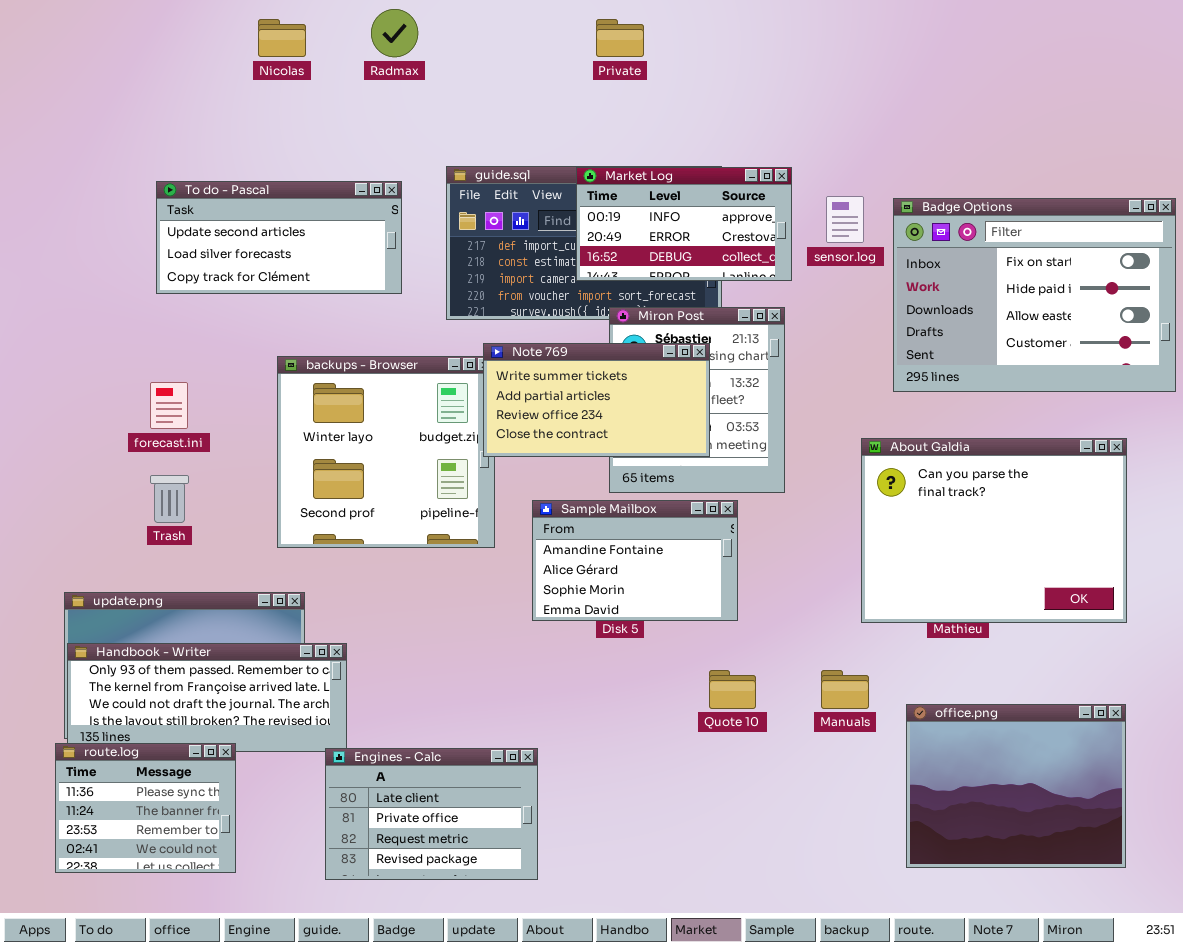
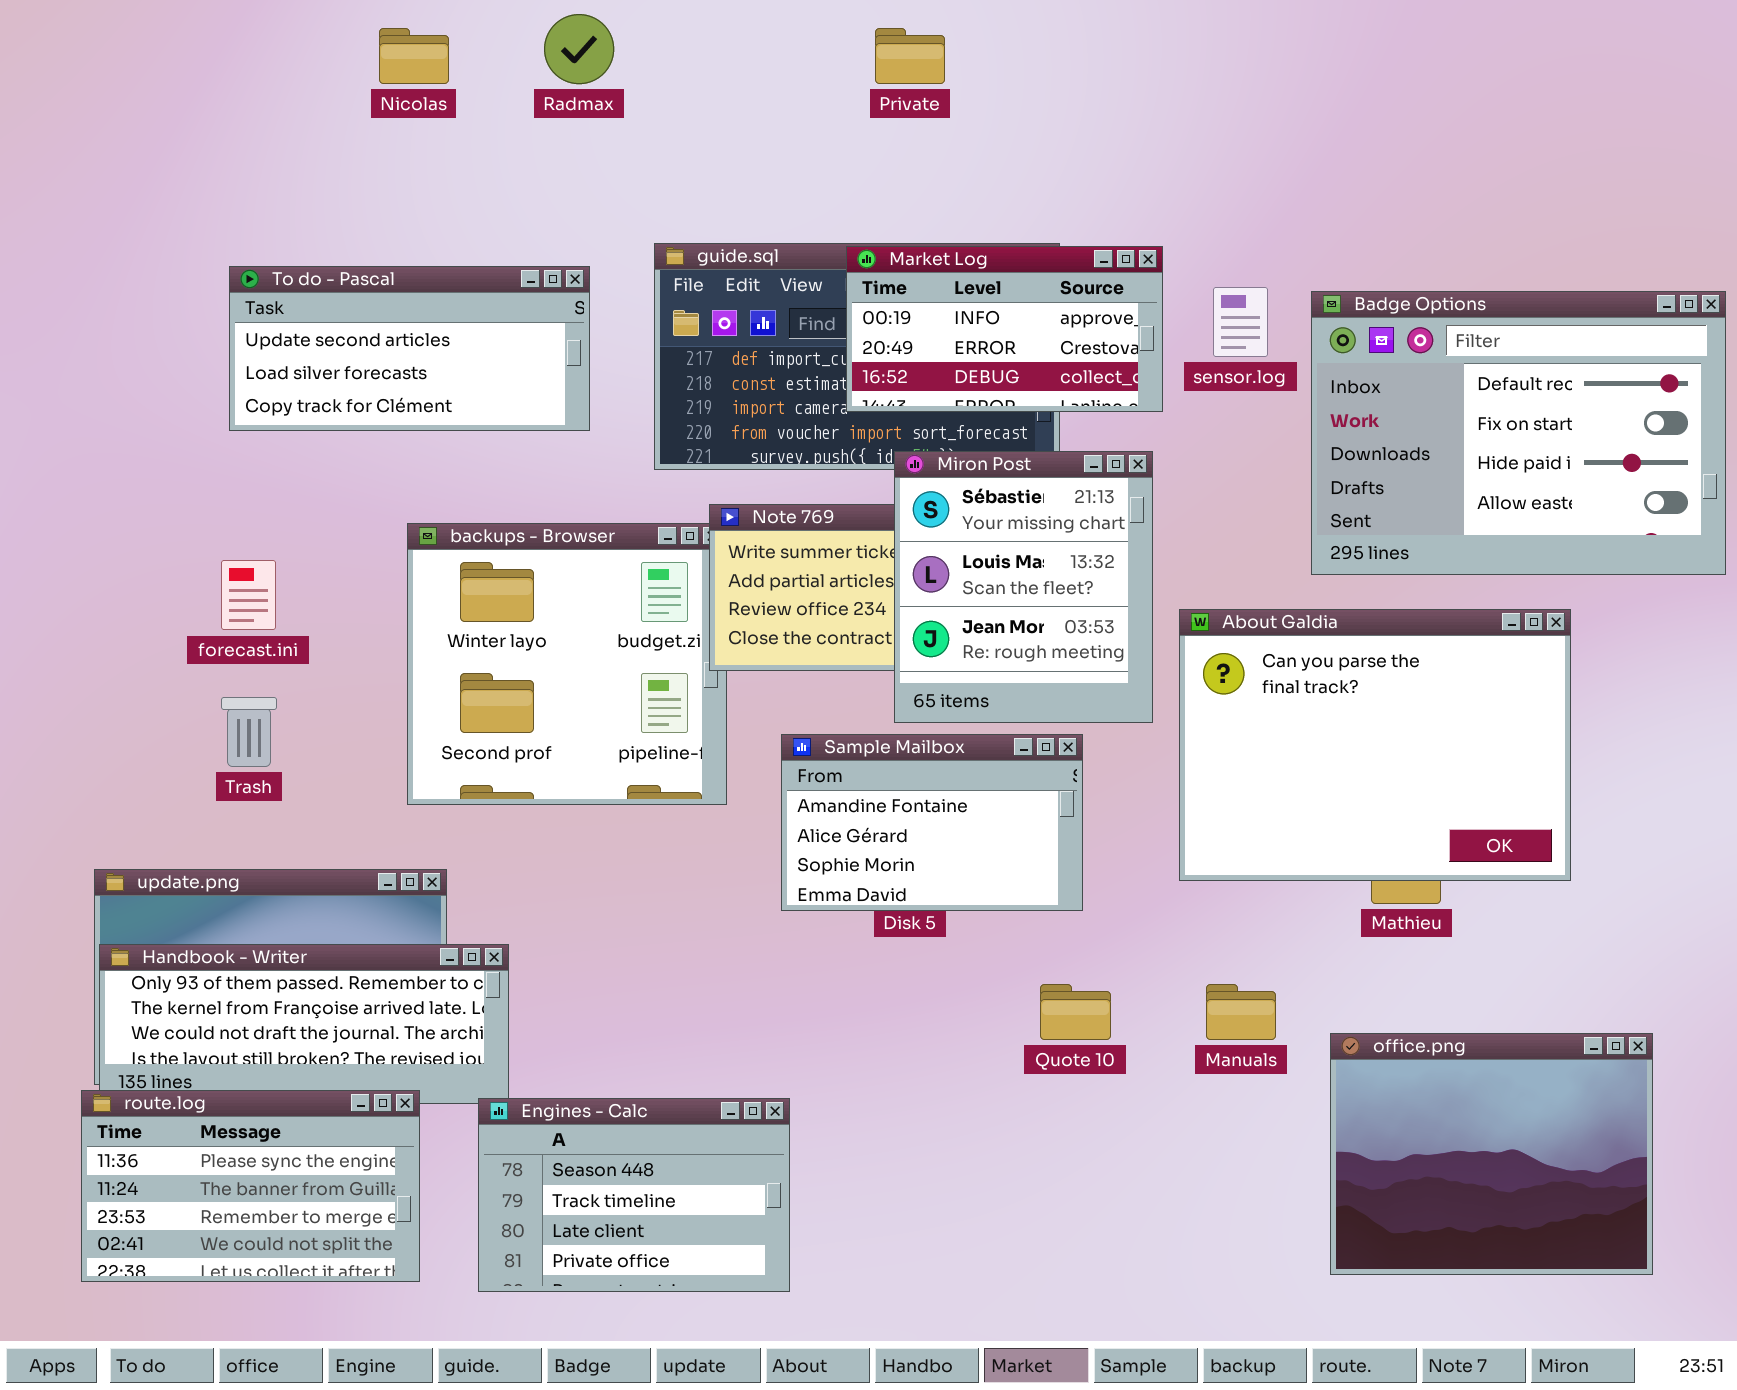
Badge Options: [893,198,1176,392] -> [1311,291,1726,575], scrolled up 1 row
Miron Post: [609,307,785,493] -> [894,451,1153,723], raised
About Galdia: [861,438,1127,623] -> [1179,609,1571,881], moved
route.log: [55,743,236,873] -> [81,1090,420,1282], resized
Engines - Calc: [325,748,538,880] -> [478,1098,790,1292], scrolled up 2 rows

